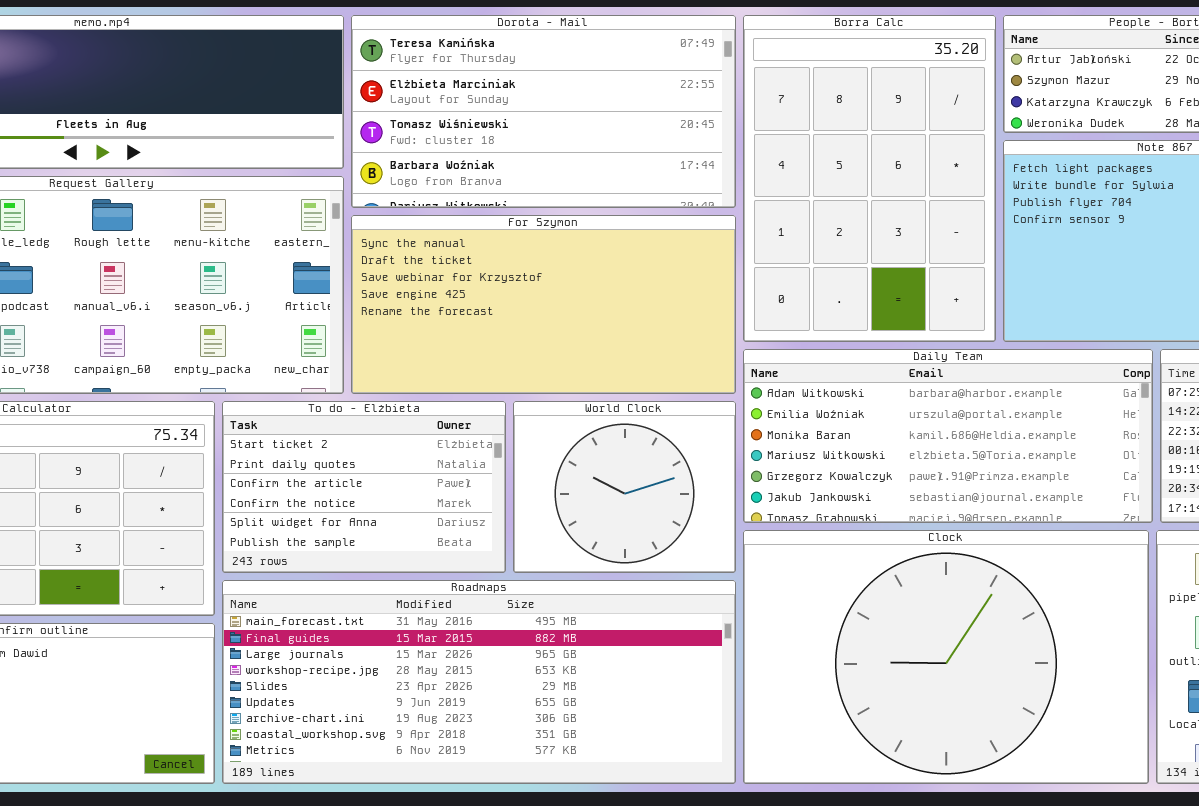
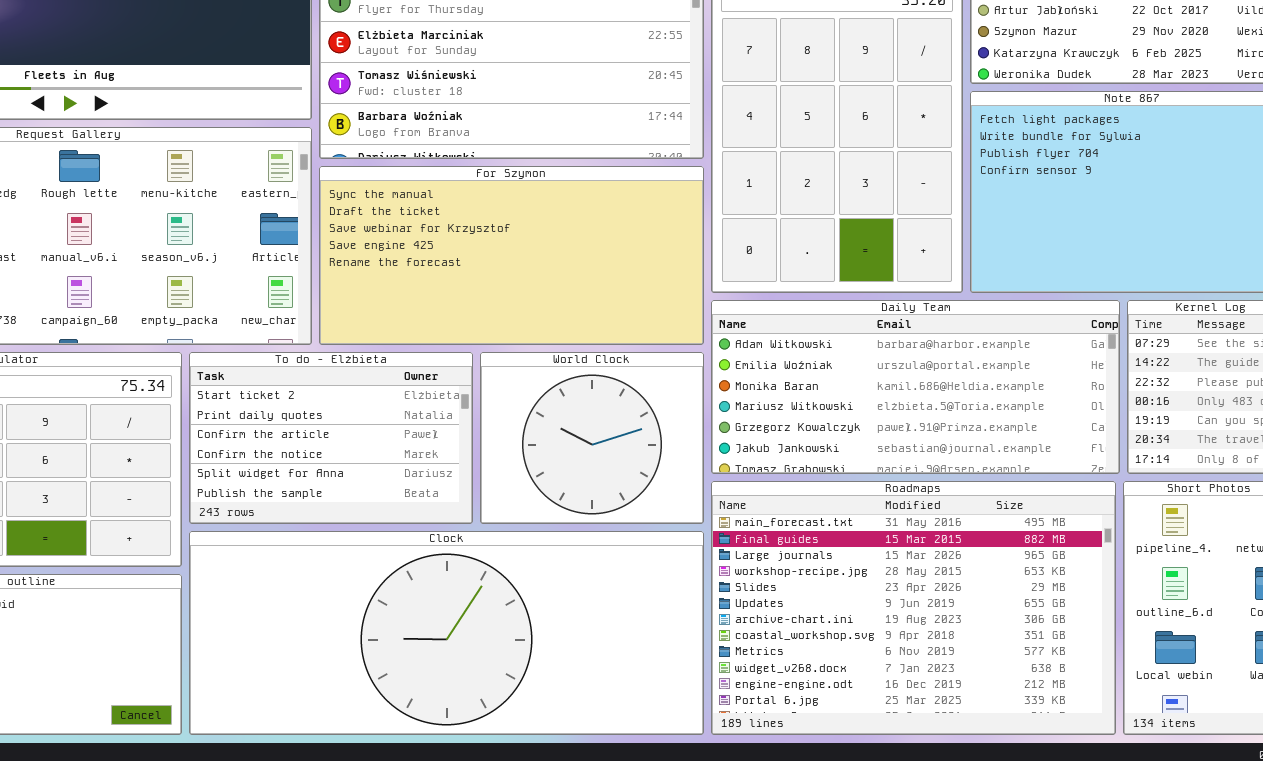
Clock: [743,530,1149,784] -> [189,531,704,735], moved, resized
Roadmaps: [222,580,736,784] -> [711,481,1116,735], moved, resized

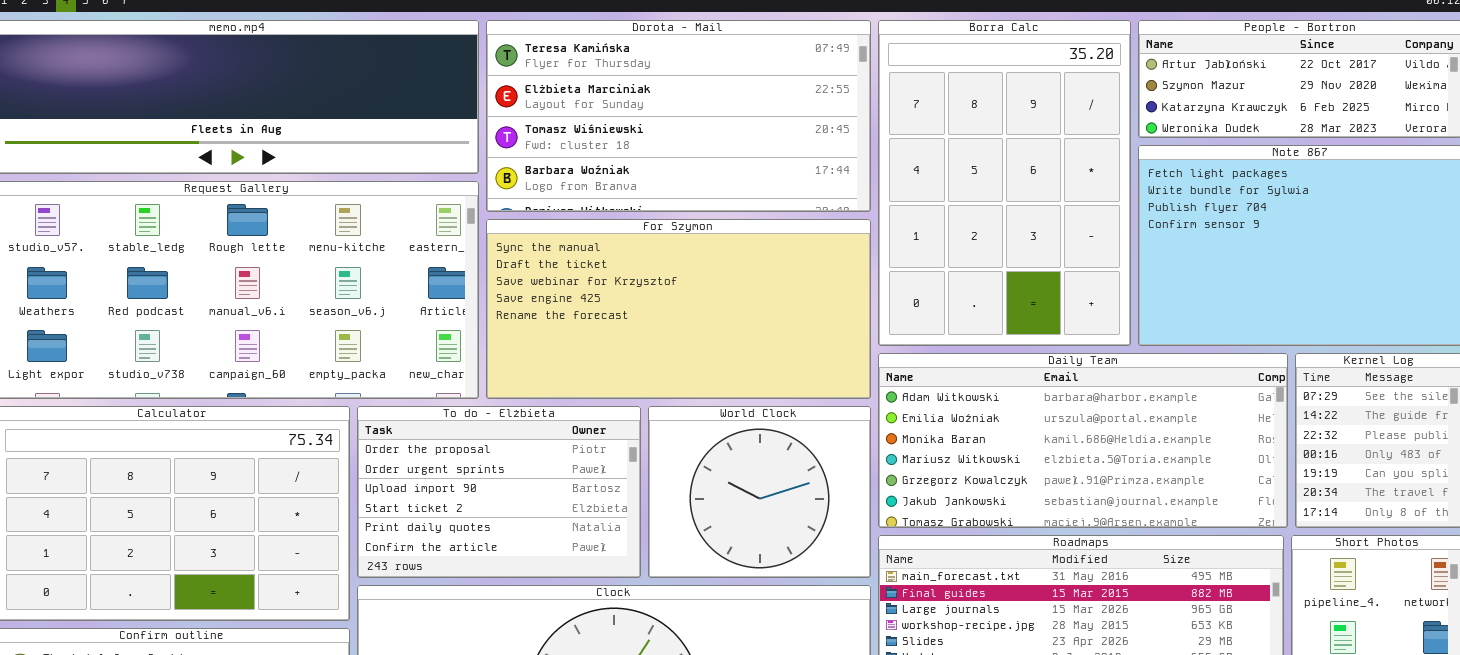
To do - Elżbieta: [189,352,473,524] -> [357,406,641,578], scrolled up 3 rows

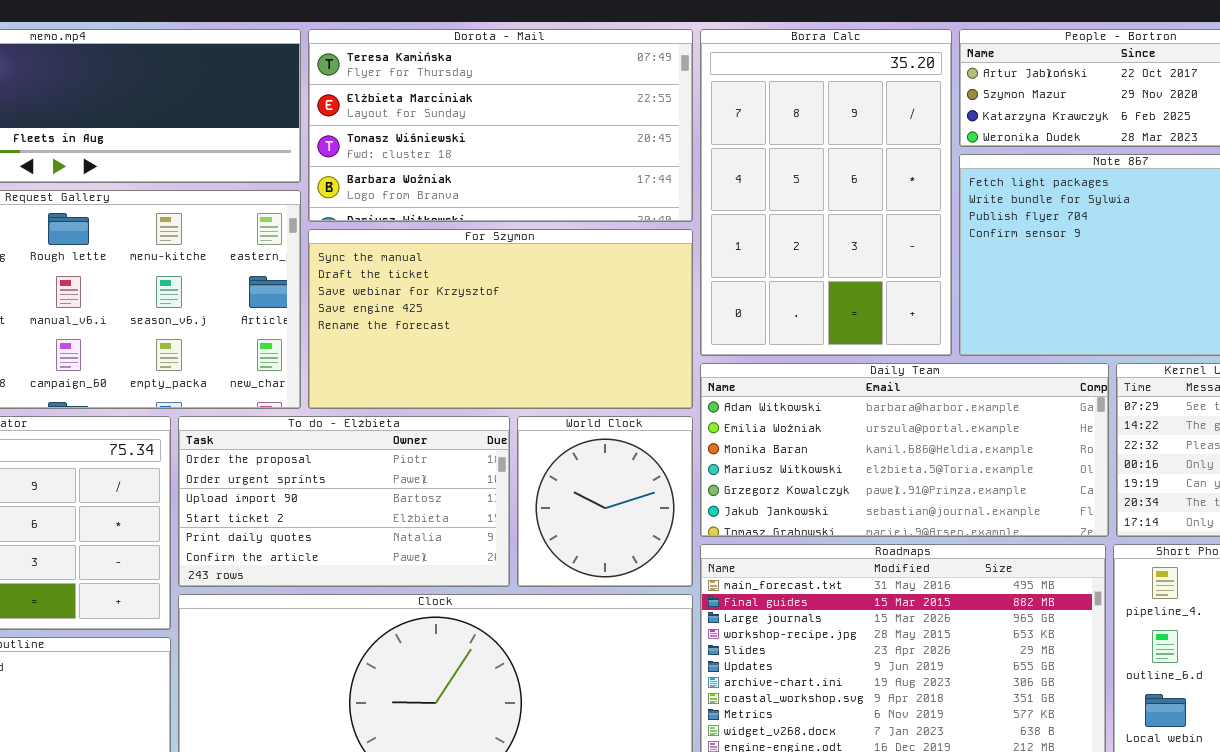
To do - Elżbieta: [357,406,641,578] -> [178,416,510,587], resized
World Clock: [648,406,871,578] -> [517,416,693,587], resized

